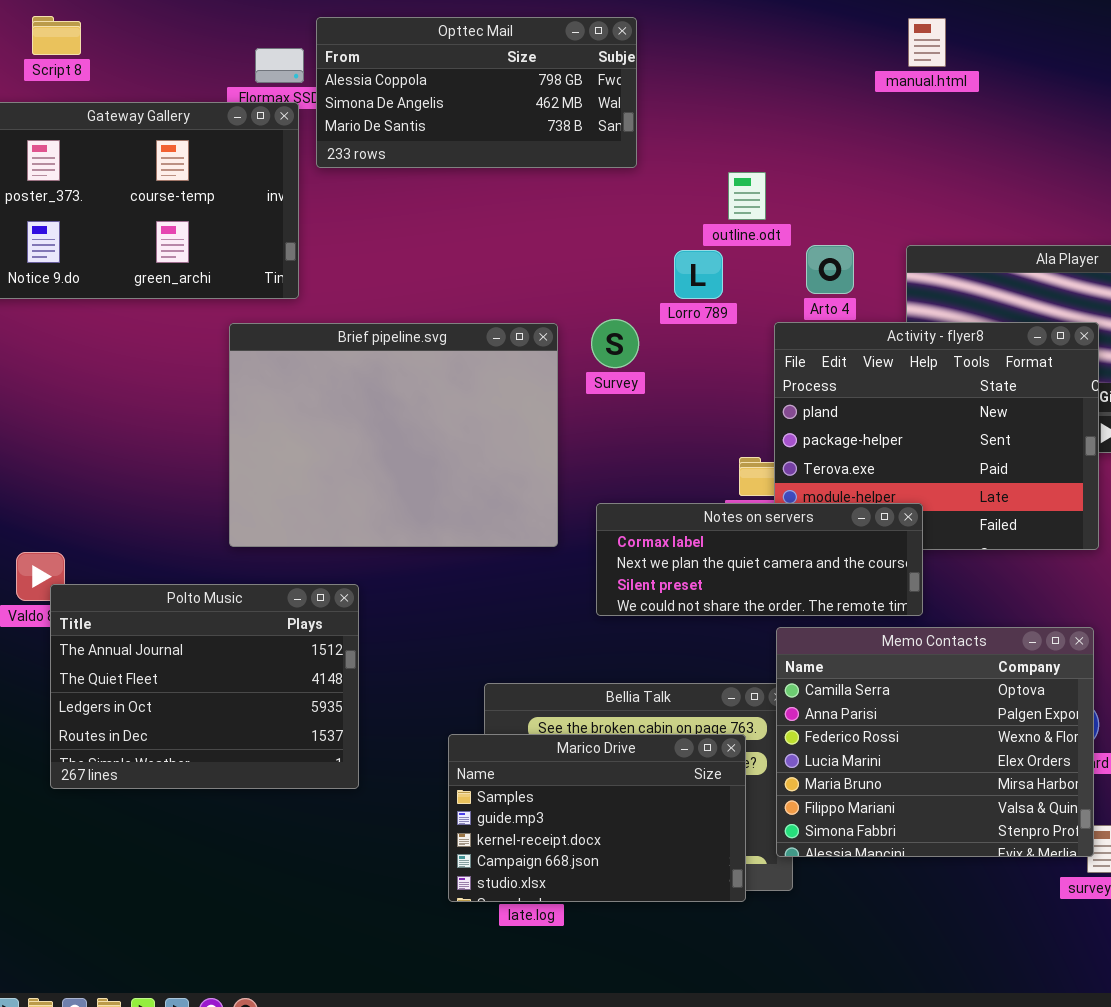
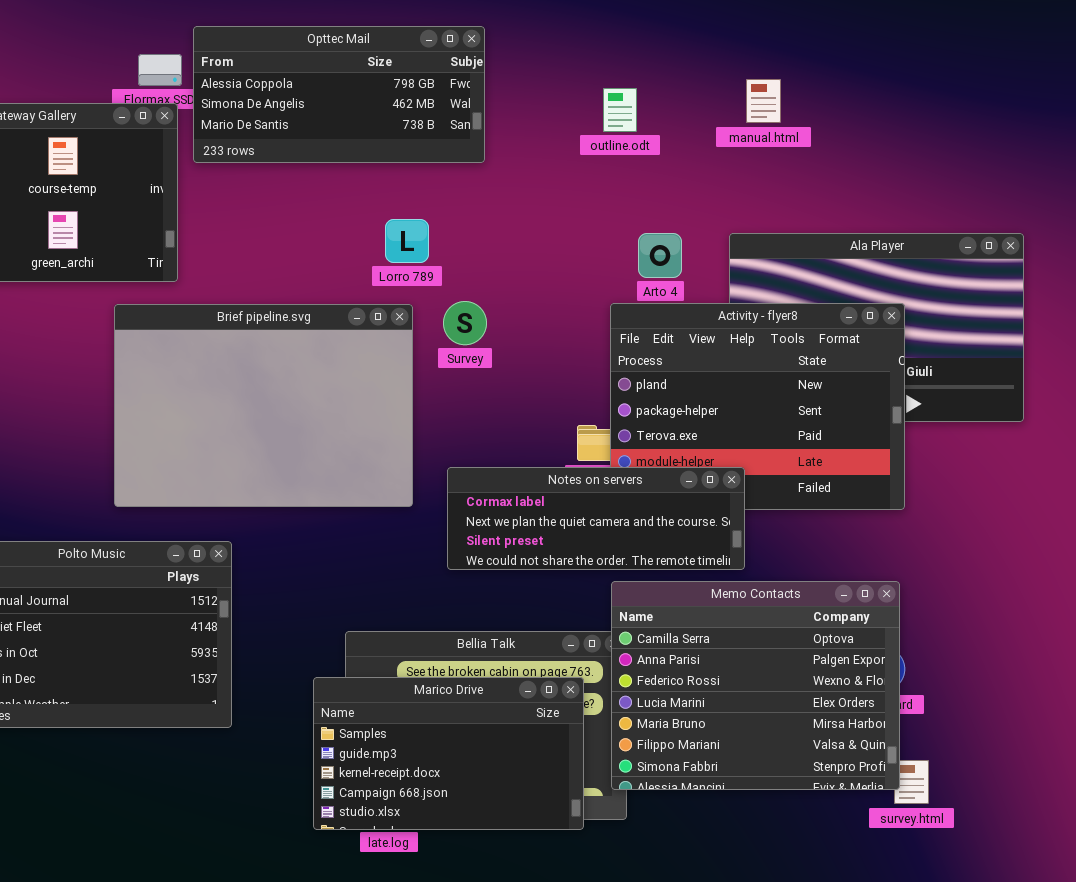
manual.html: [908,18,946,67] -> [746,79,781,123], moved
outline.odt: [728,172,766,220] -> [603,88,637,132], moved
Lorro 789: [674,250,723,299] -> [385,219,429,263], moved

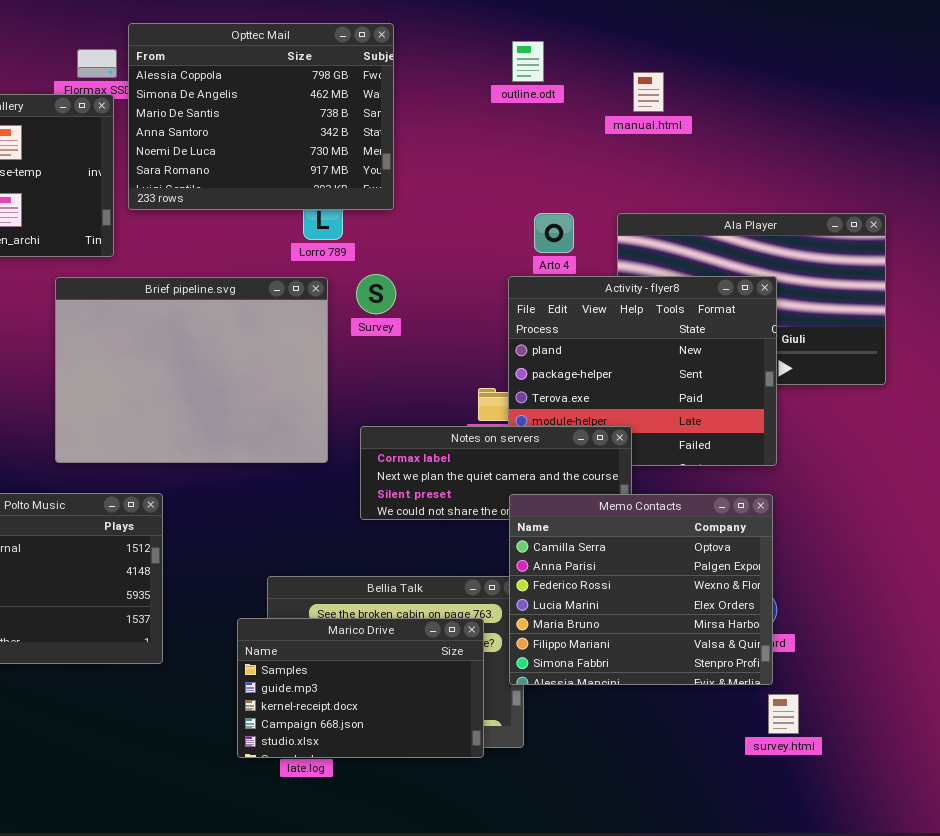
Opttec Mail: [193,26,485,163] -> [128,23,394,210], resized
outline.odt: [603,88,637,132] -> [512,41,544,82], moved
Memo Contacts: [611,581,900,790] -> [509,494,773,685], moved

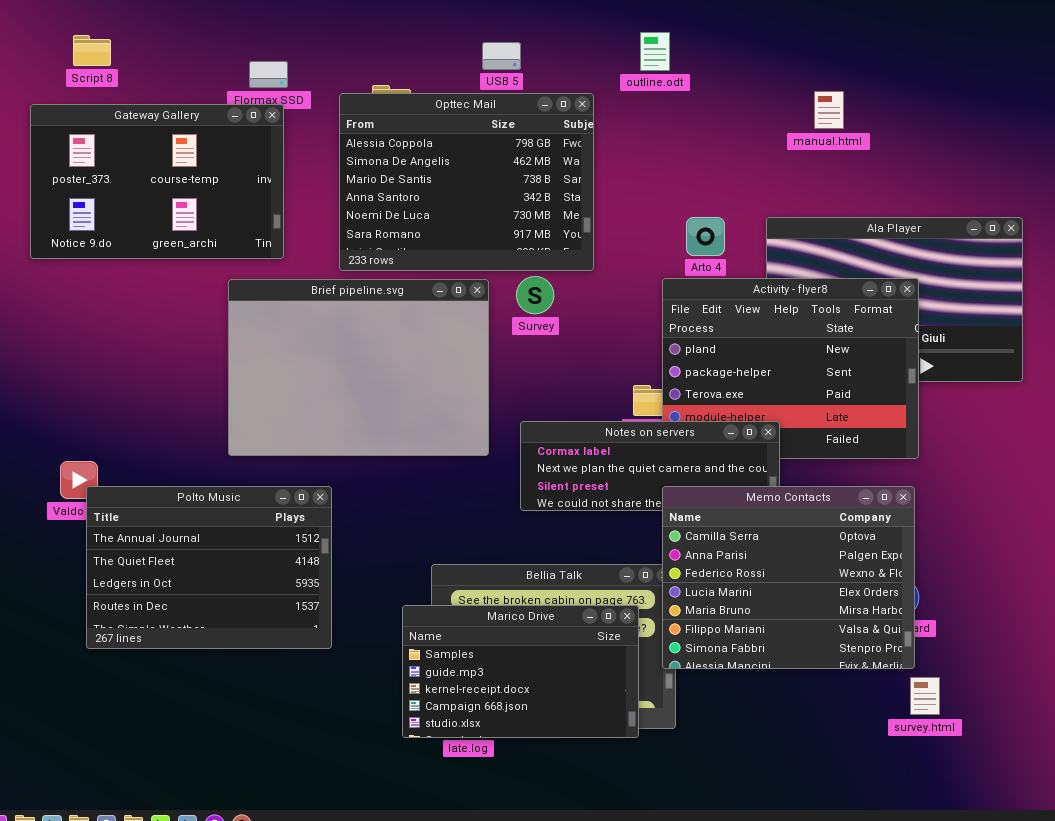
Opttec Mail: [128,23,394,210] -> [339,93,594,271], moved
outline.odt: [512,41,544,82] -> [640,32,670,71], moved
manual.html: [633,72,664,112] -> [814,91,844,129], moved

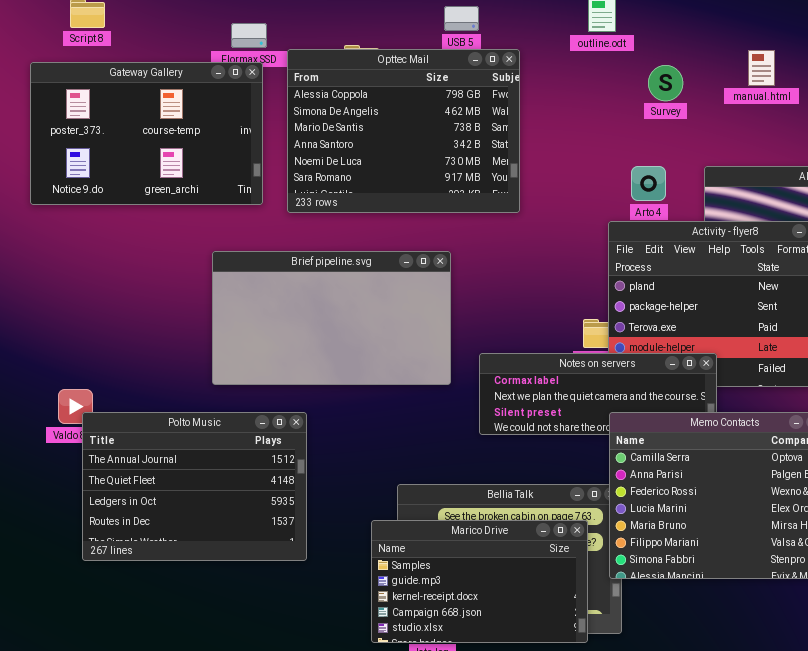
Opttec Mail: [339,93,594,271] -> [287,49,520,213], moved
Survey: [516,276,554,314] -> [648,65,683,101], moved
Brief pipeline.svg: [228,279,489,456] -> [212,251,451,385], resized

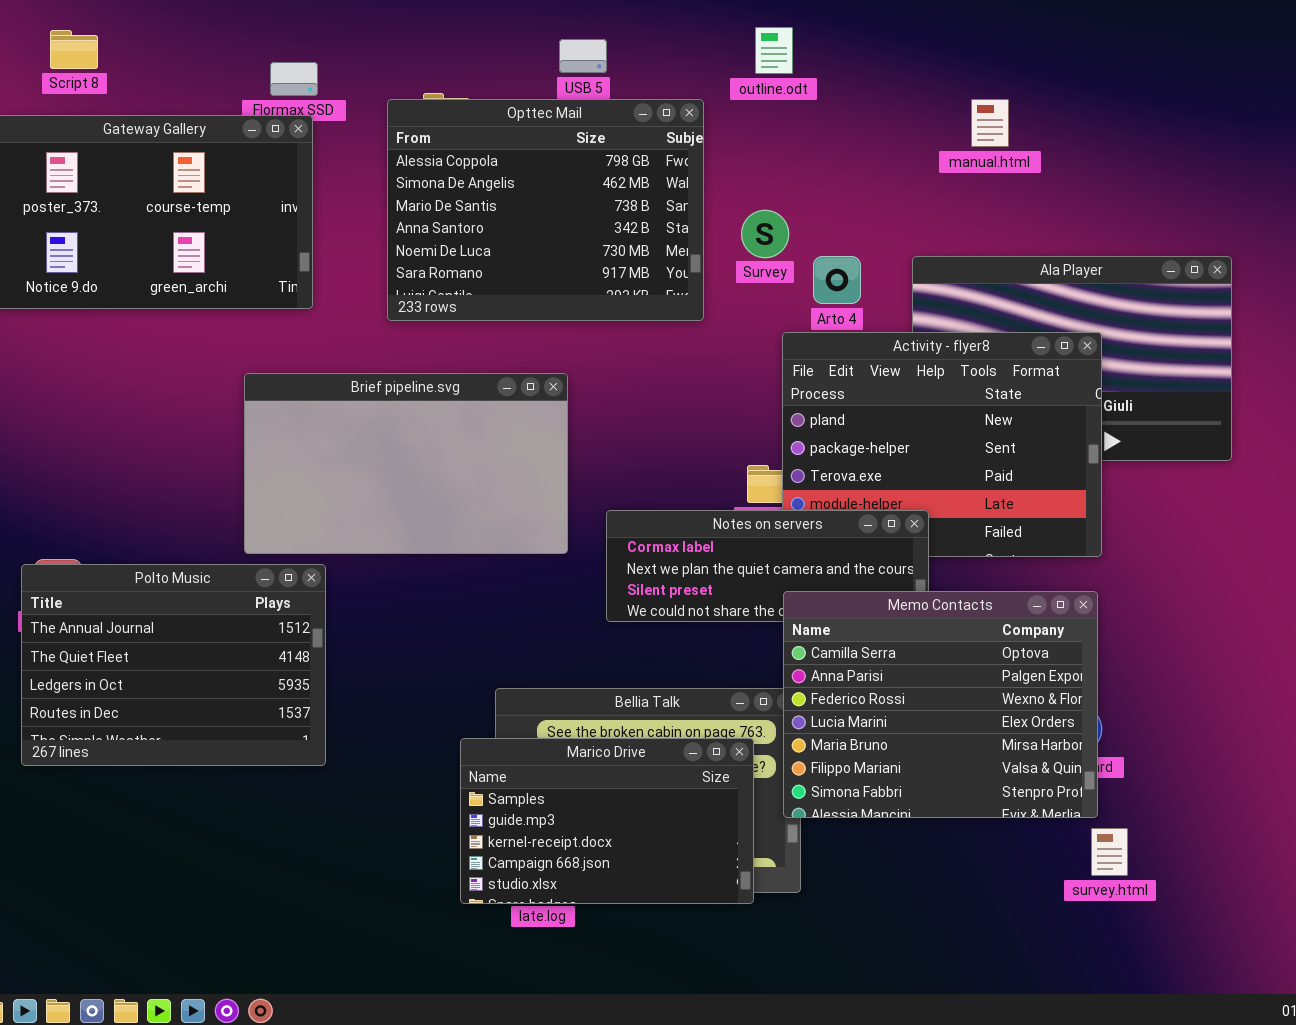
Opttec Mail: [287,49,520,213] -> [387,99,704,321], moved
Survey: [648,65,683,101] -> [741,210,789,258], moved
Polto Music: [82,412,307,561] -> [21,564,326,766], moved

